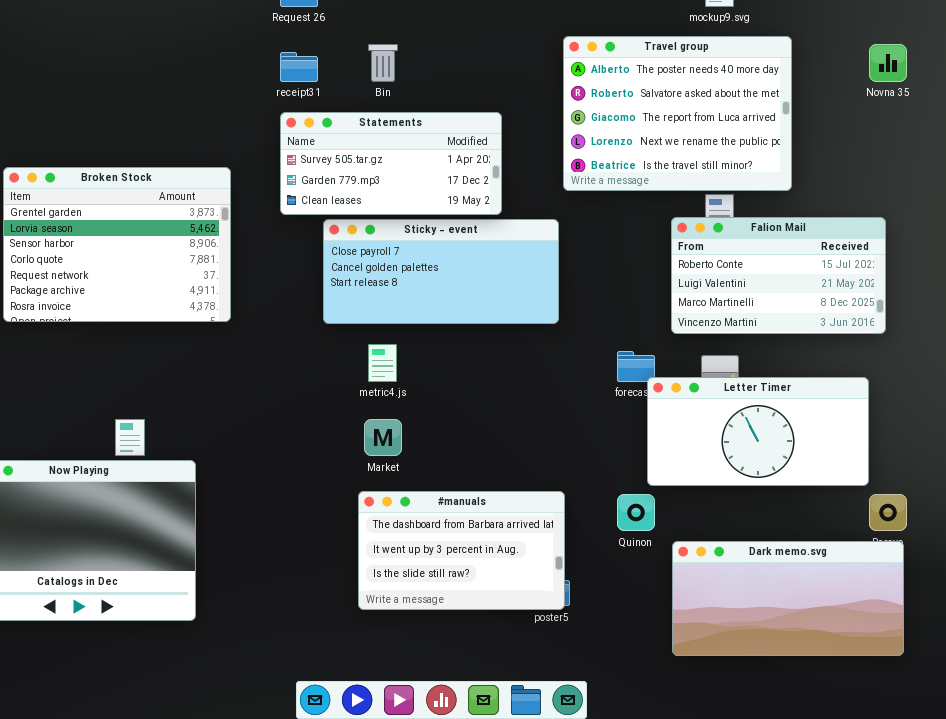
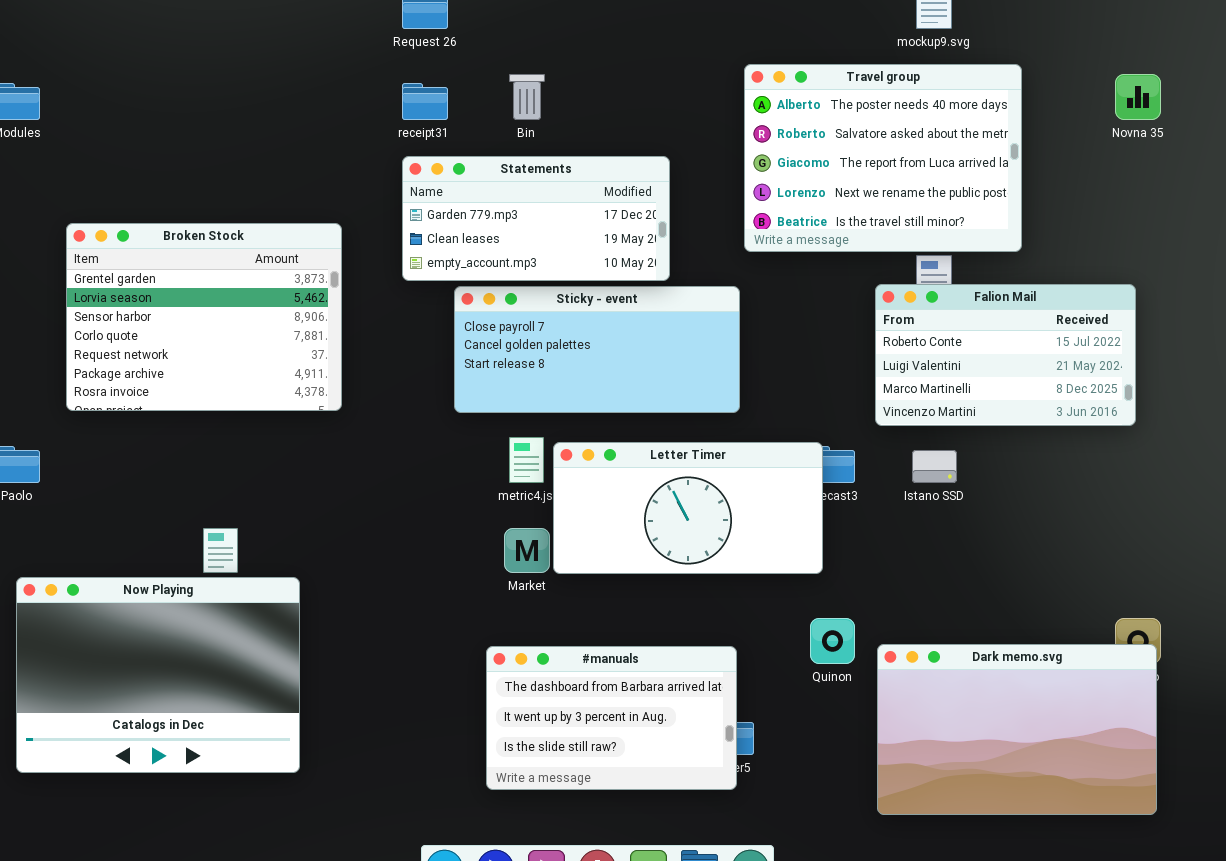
Statements: [280,112,502,215] -> [402,156,670,281], scrolled down 1 row
Letter Timer: [647,377,869,486] -> [553,442,823,574], moved
#manuals: [358,491,565,610] -> [486,646,737,790], moved
Dark memo.svg: [672,541,904,656] -> [877,644,1157,815], resized

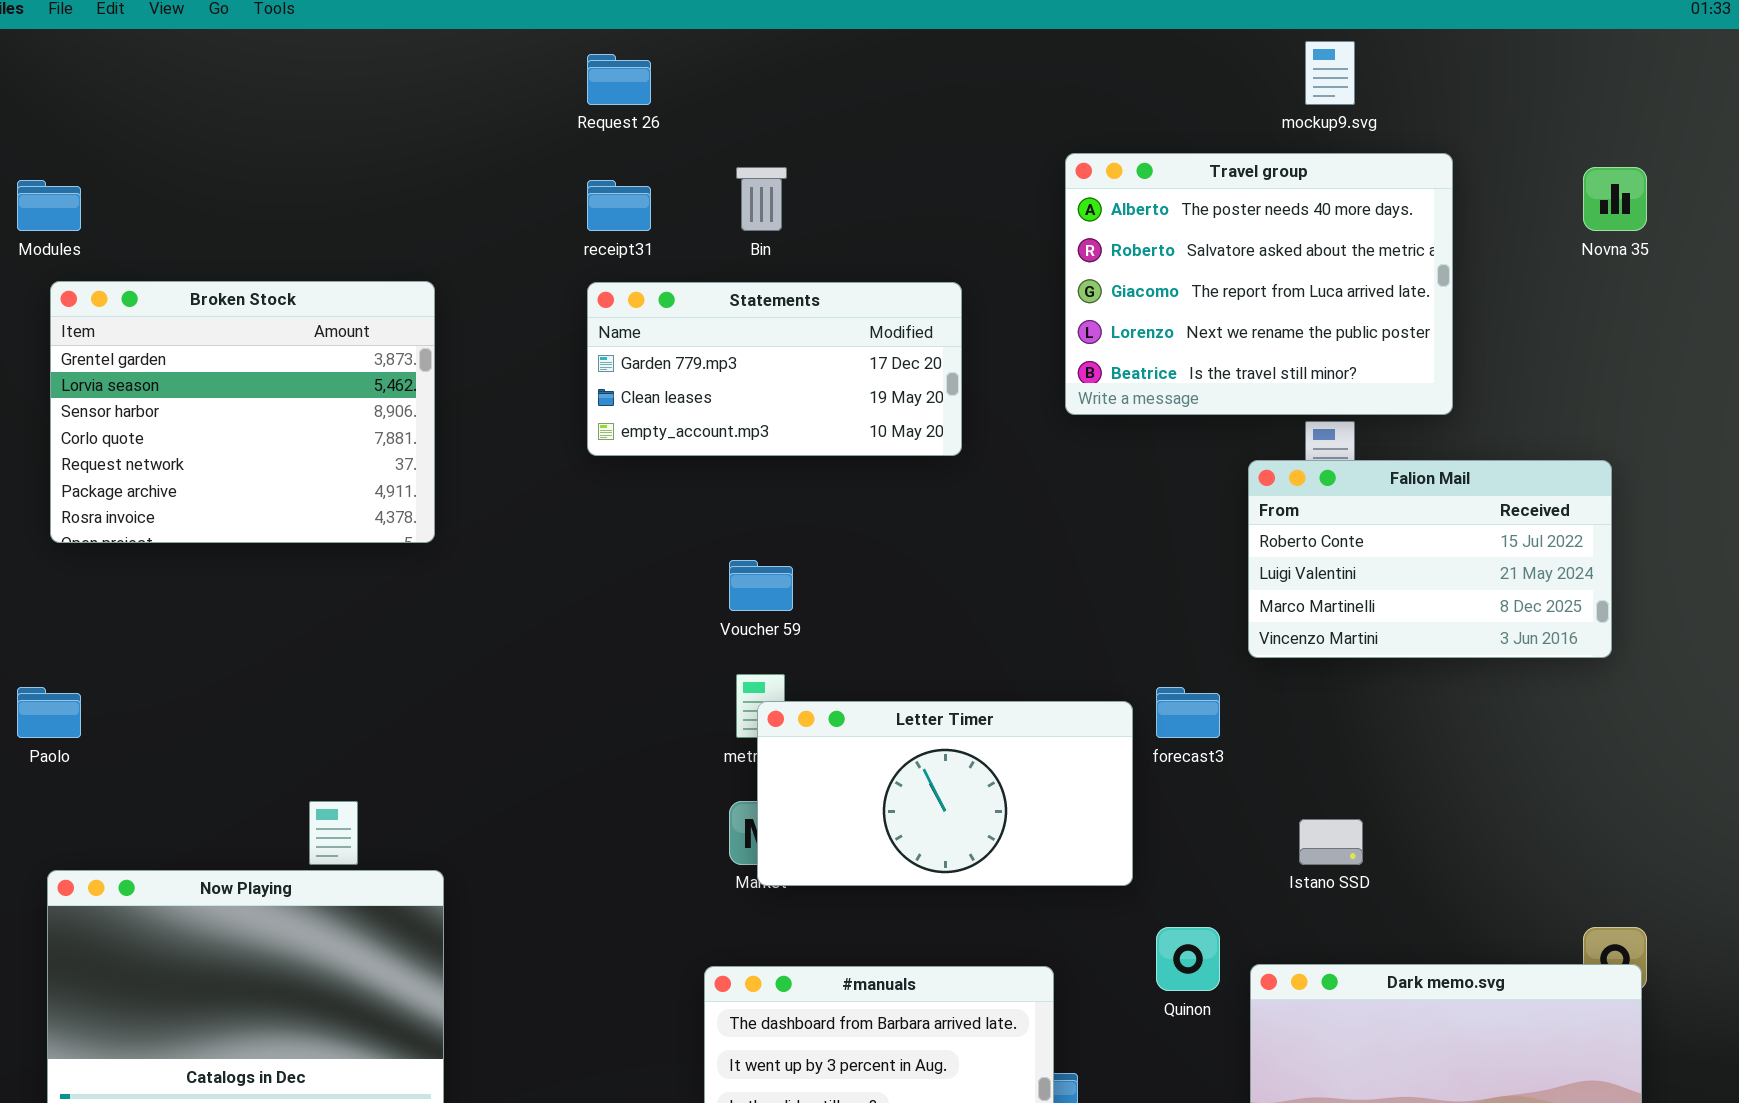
Broken Stock: [66,223,342,411] -> [50,281,435,543], moved
Sticky - event: [454,286,740,413] -> none, closed
Letter Timer: [553,442,823,574] -> [757,701,1133,886], moved
Istano SSD: [912,450,957,483] -> [1299,819,1363,865], moved

